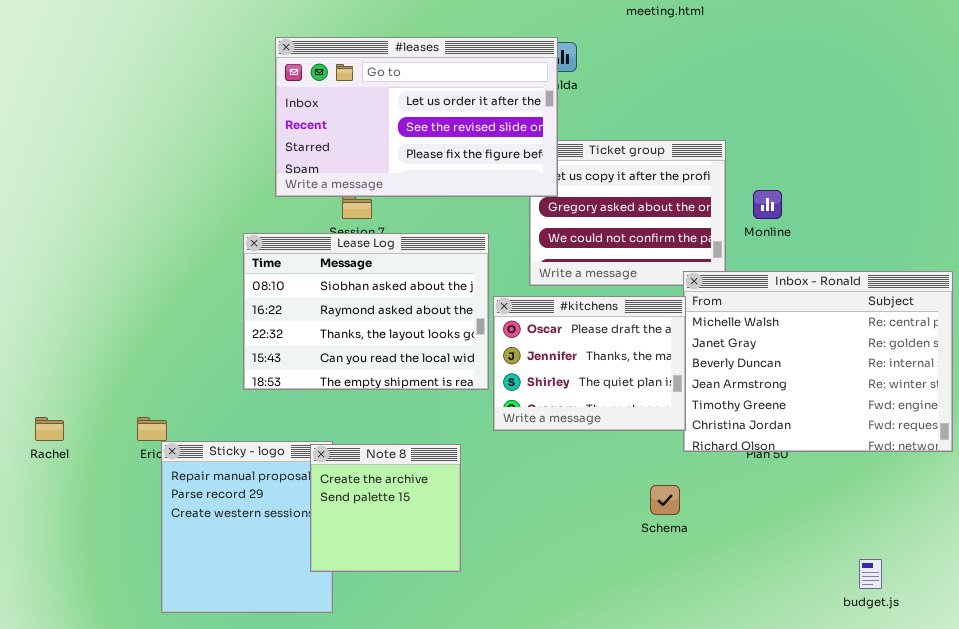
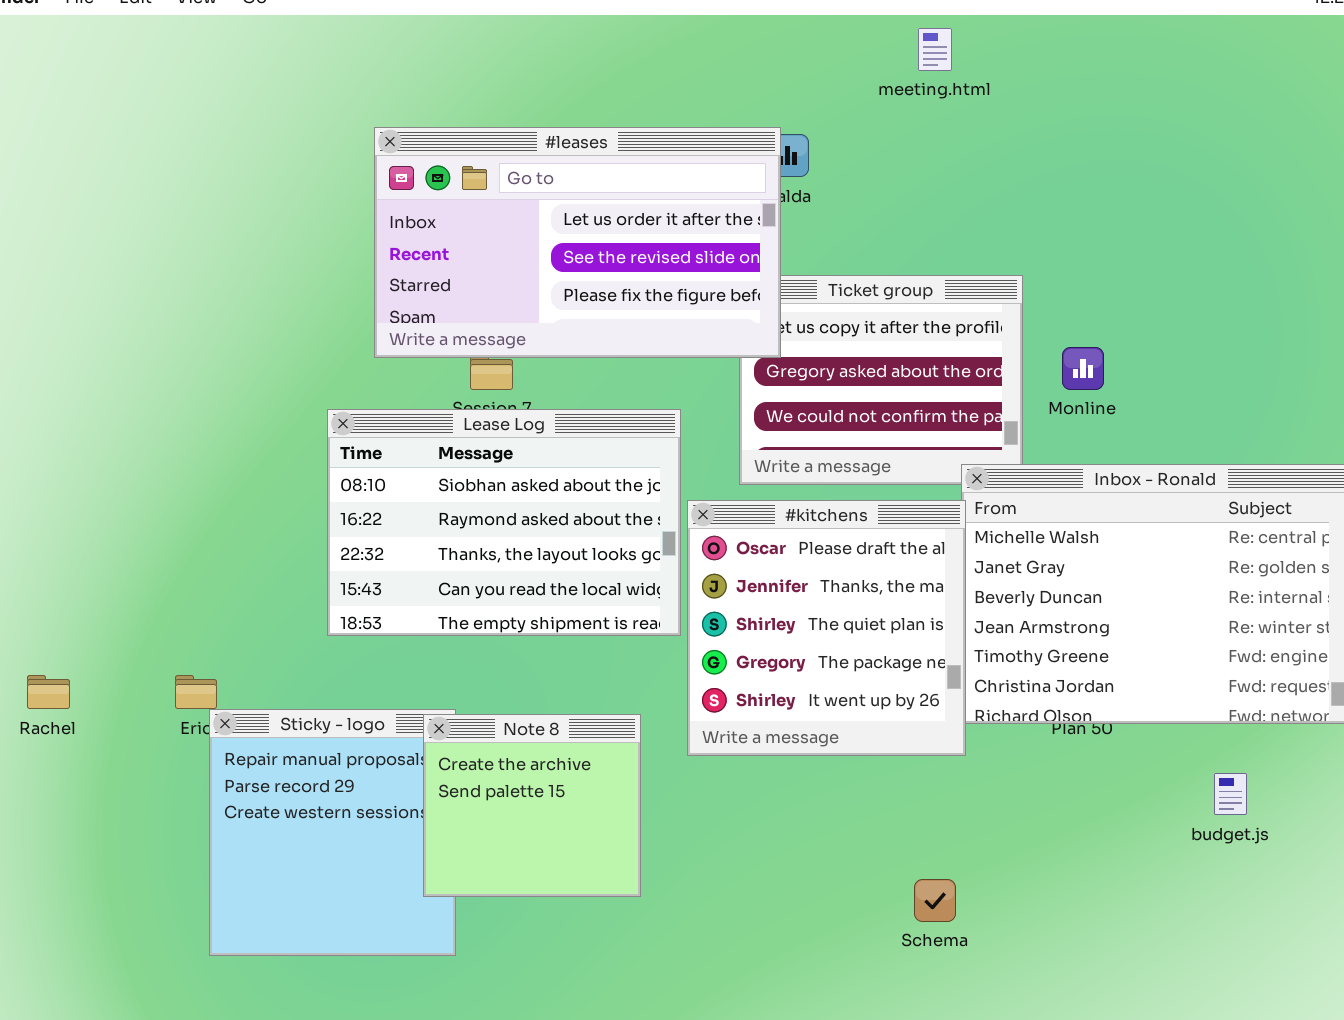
#kitchens: [493,296,686,431] -> [687,500,966,756], resized
Schema: [650,485,680,515] -> [914,879,956,922], moved
budget.js: [859,559,882,589] -> [1214,773,1247,815], moved

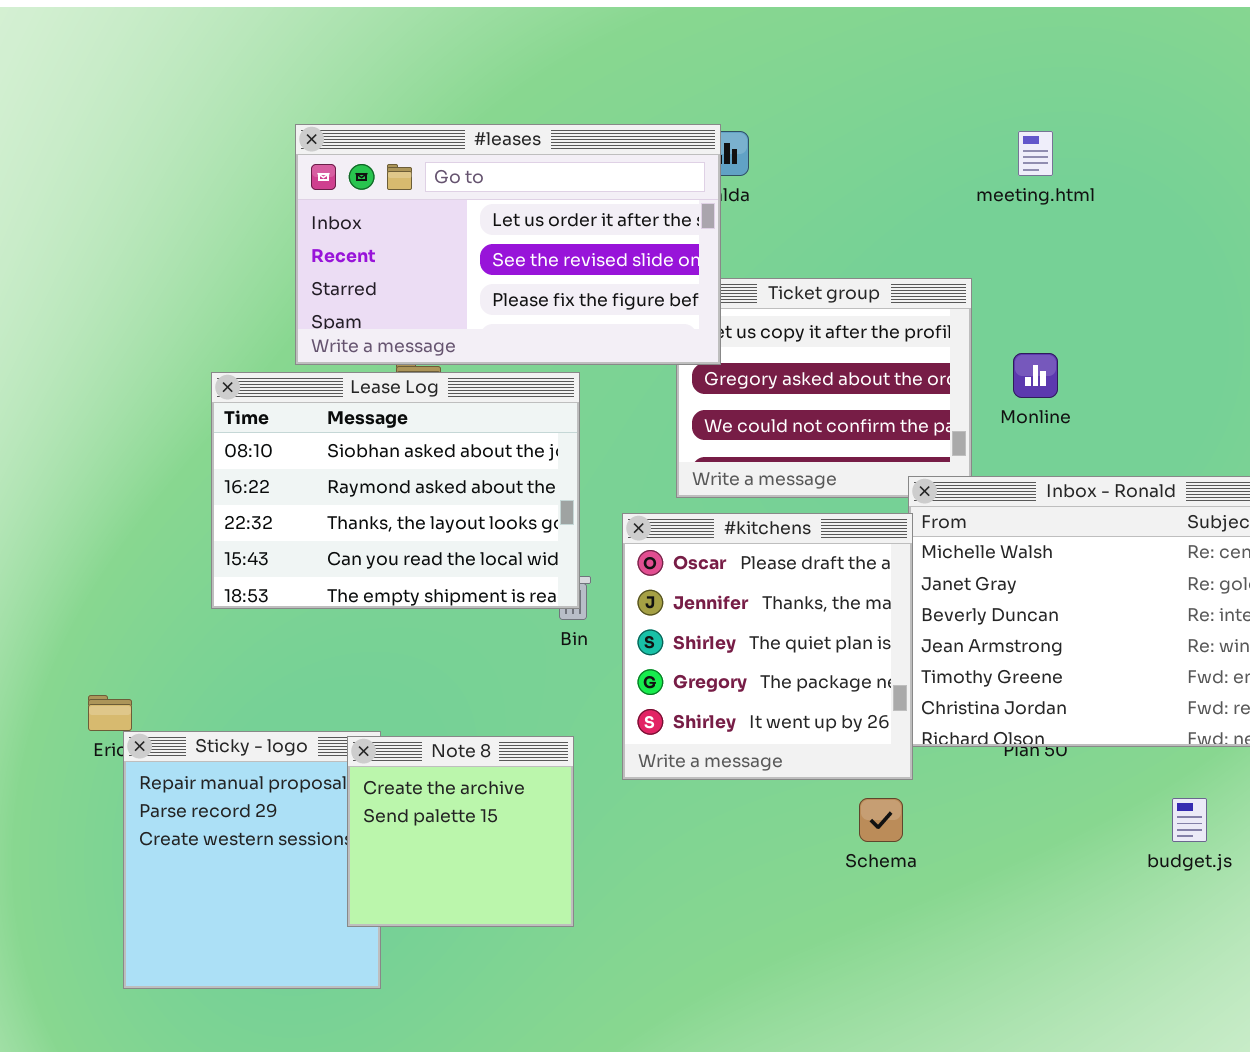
meeting.html: [918,28,952,71] -> [1018,131,1053,176], moved
Lease Log: [327,409,681,636] -> [211,372,580,609], moved
Schema: [914,879,956,922] -> [859,798,903,842], moved

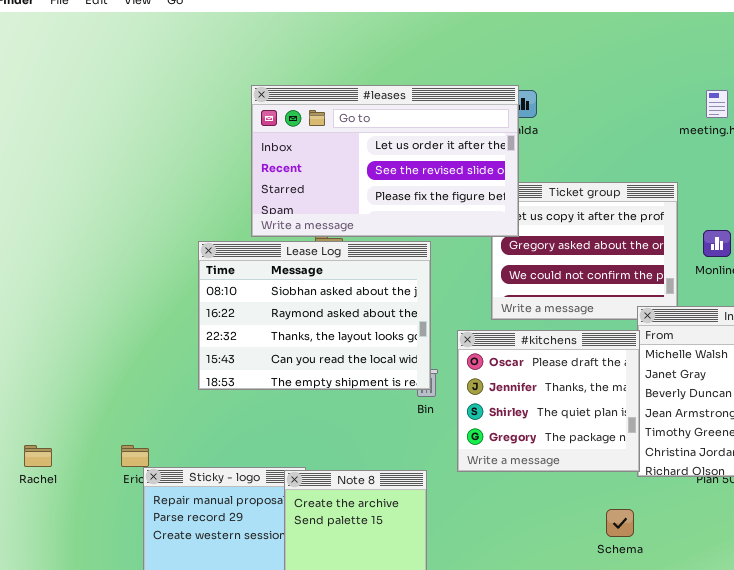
#kitchens: [622,513,913,780] -> [457,330,640,472], resized

